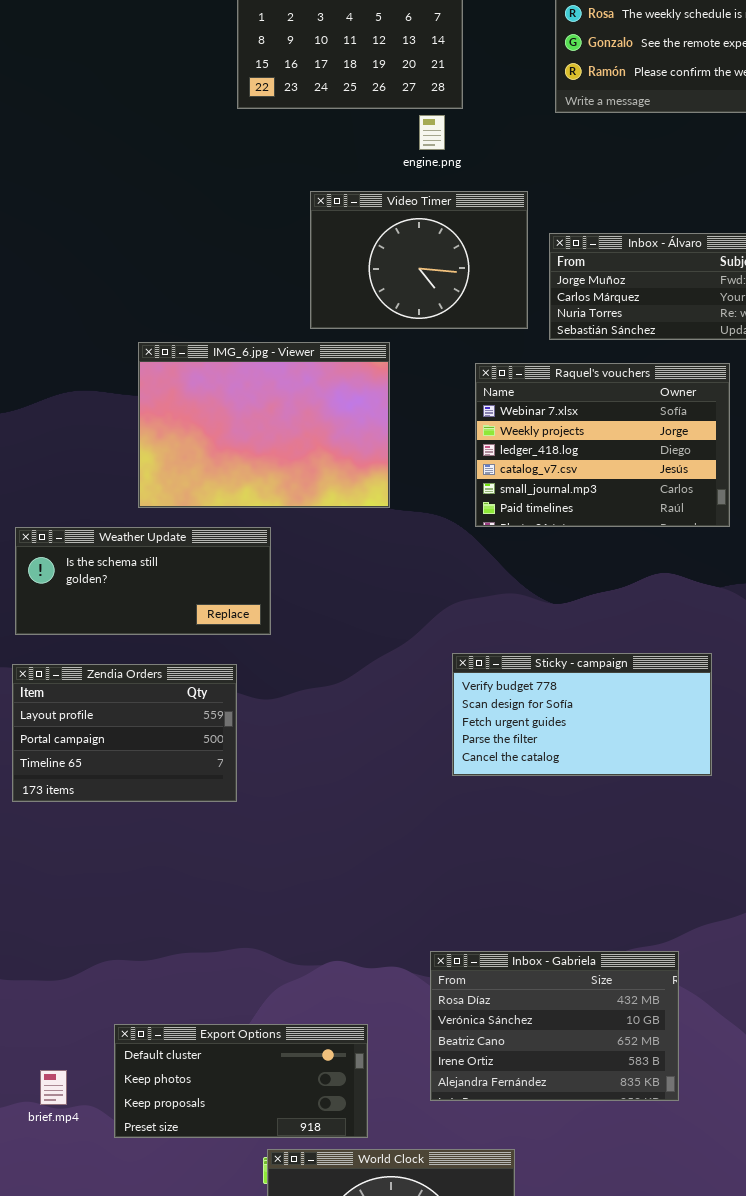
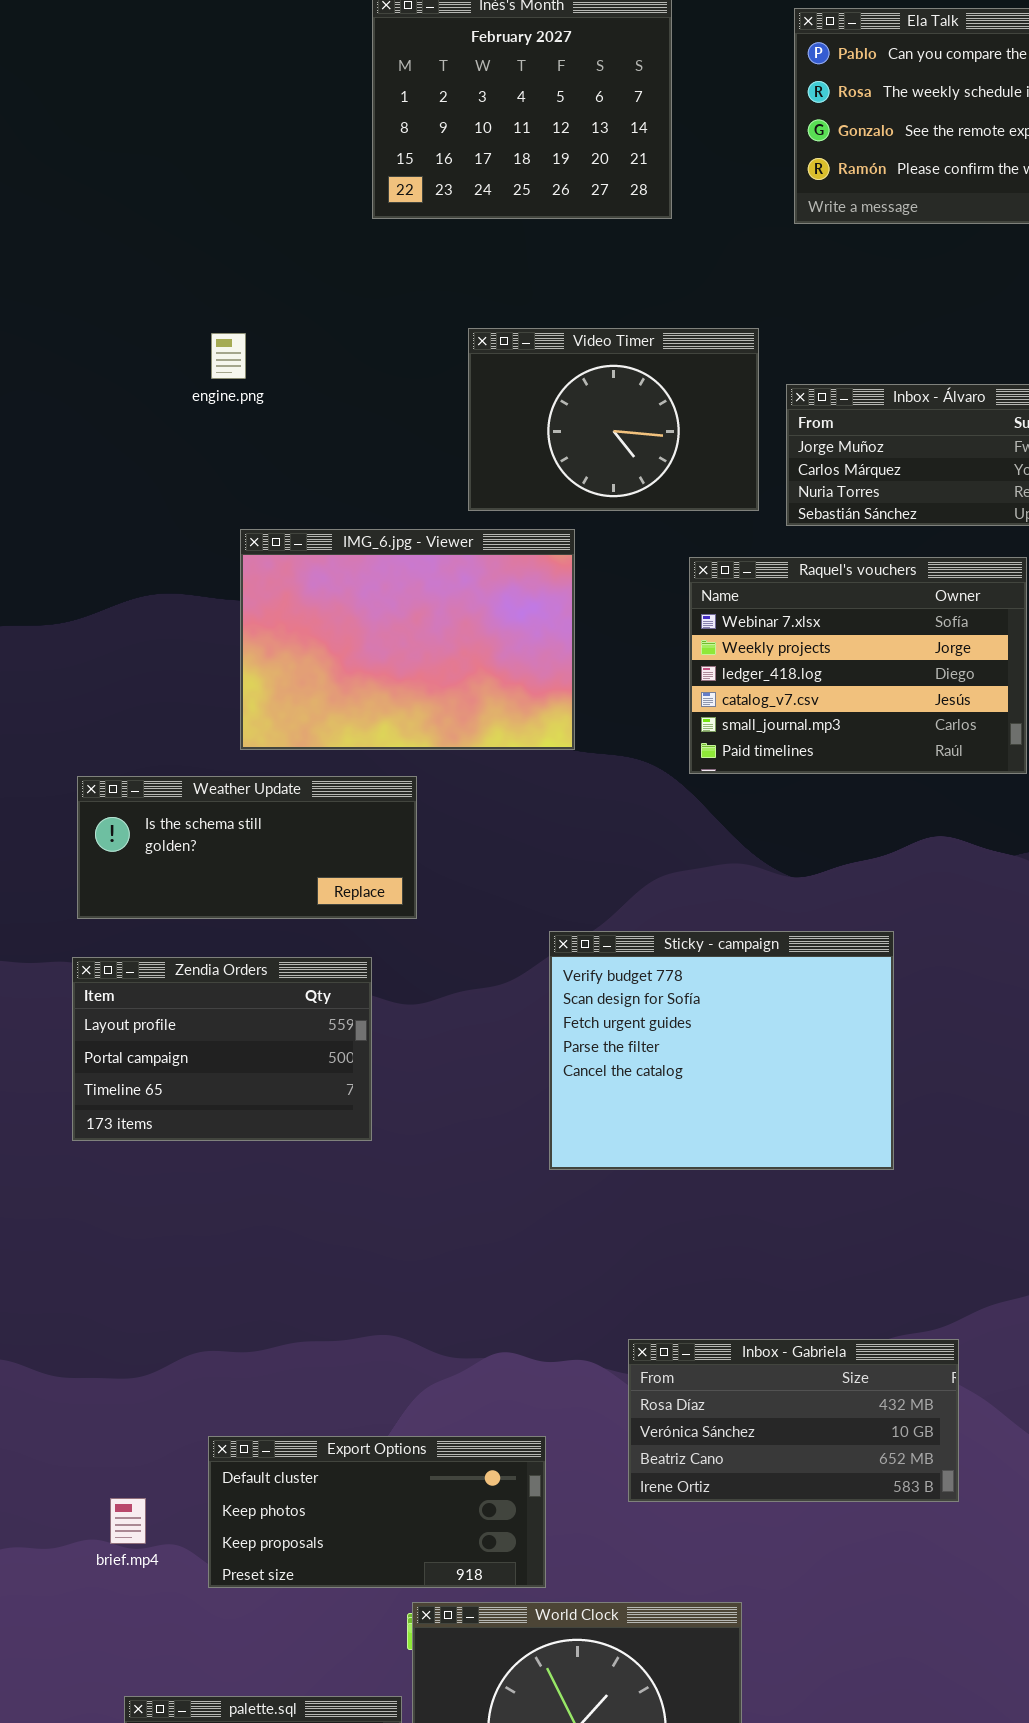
engine.png: [419,115,445,150] -> [211,333,246,379], moved
Sticky - campaign: [452,653,712,776] -> [549,931,894,1170], moved, resized
Inbox - Gabriela: [430,951,679,1101] -> [628,1339,959,1502], resized

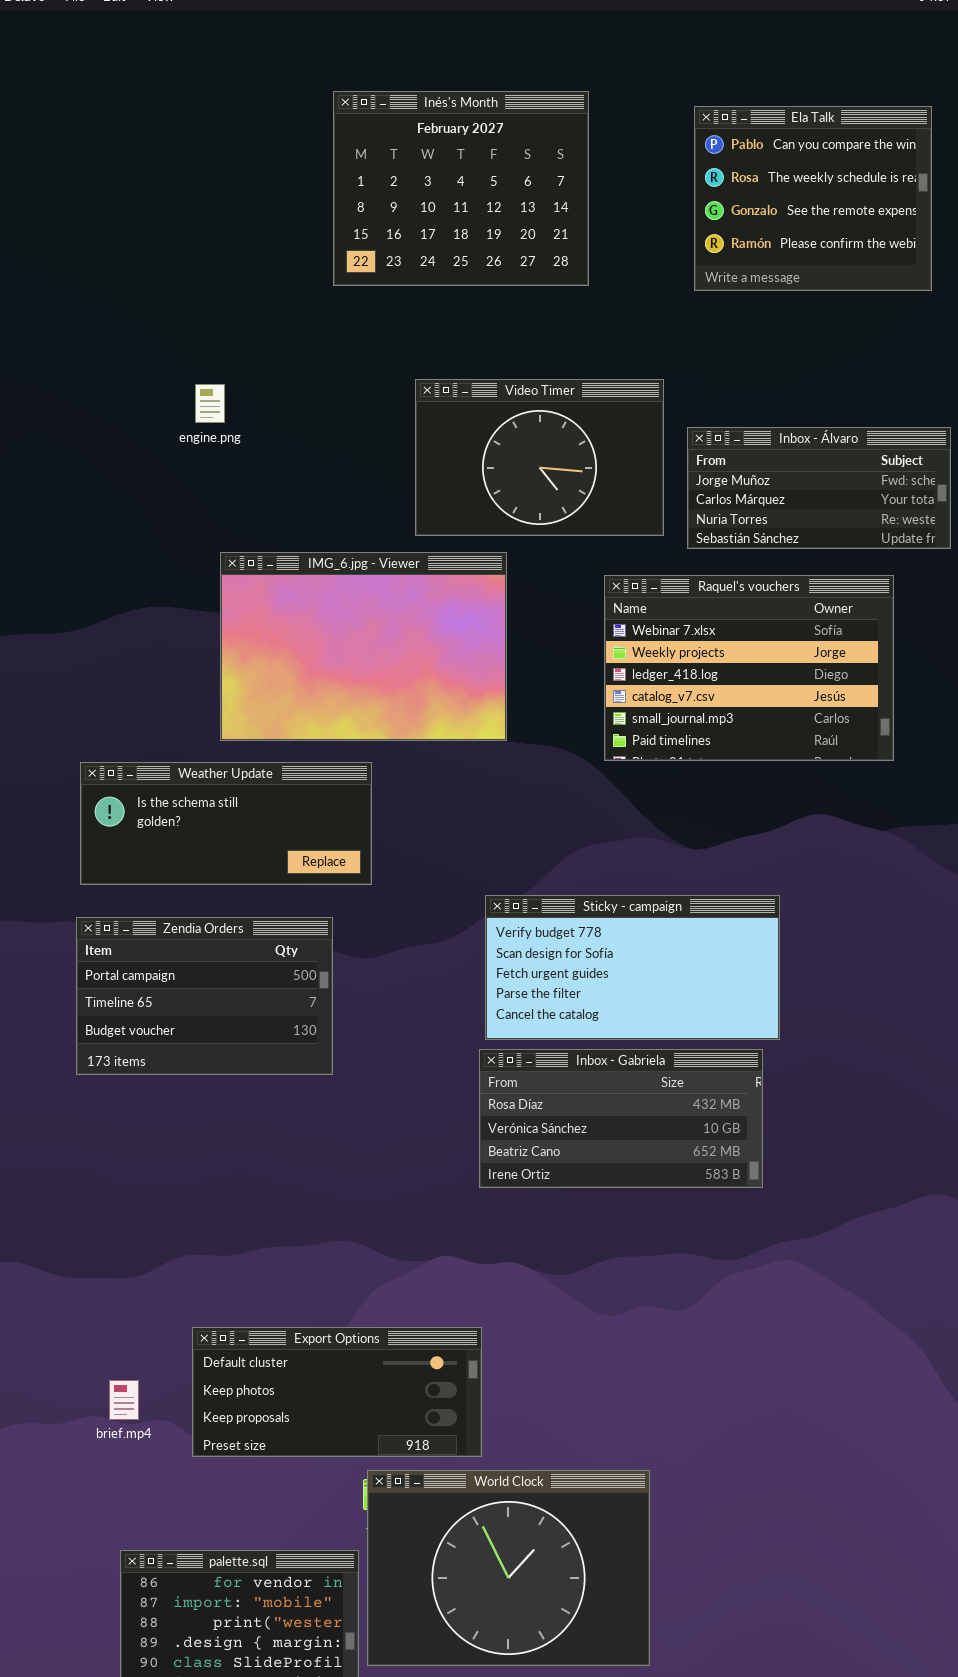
Sticky - campaign: [549,931,894,1170] -> [485,895,780,1040], resized
Zendia Orders: [72,957,372,1141] -> [76,917,333,1075], scrolled down 1 row
Inbox - Gabriela: [628,1339,959,1502] -> [479,1049,763,1188], moved

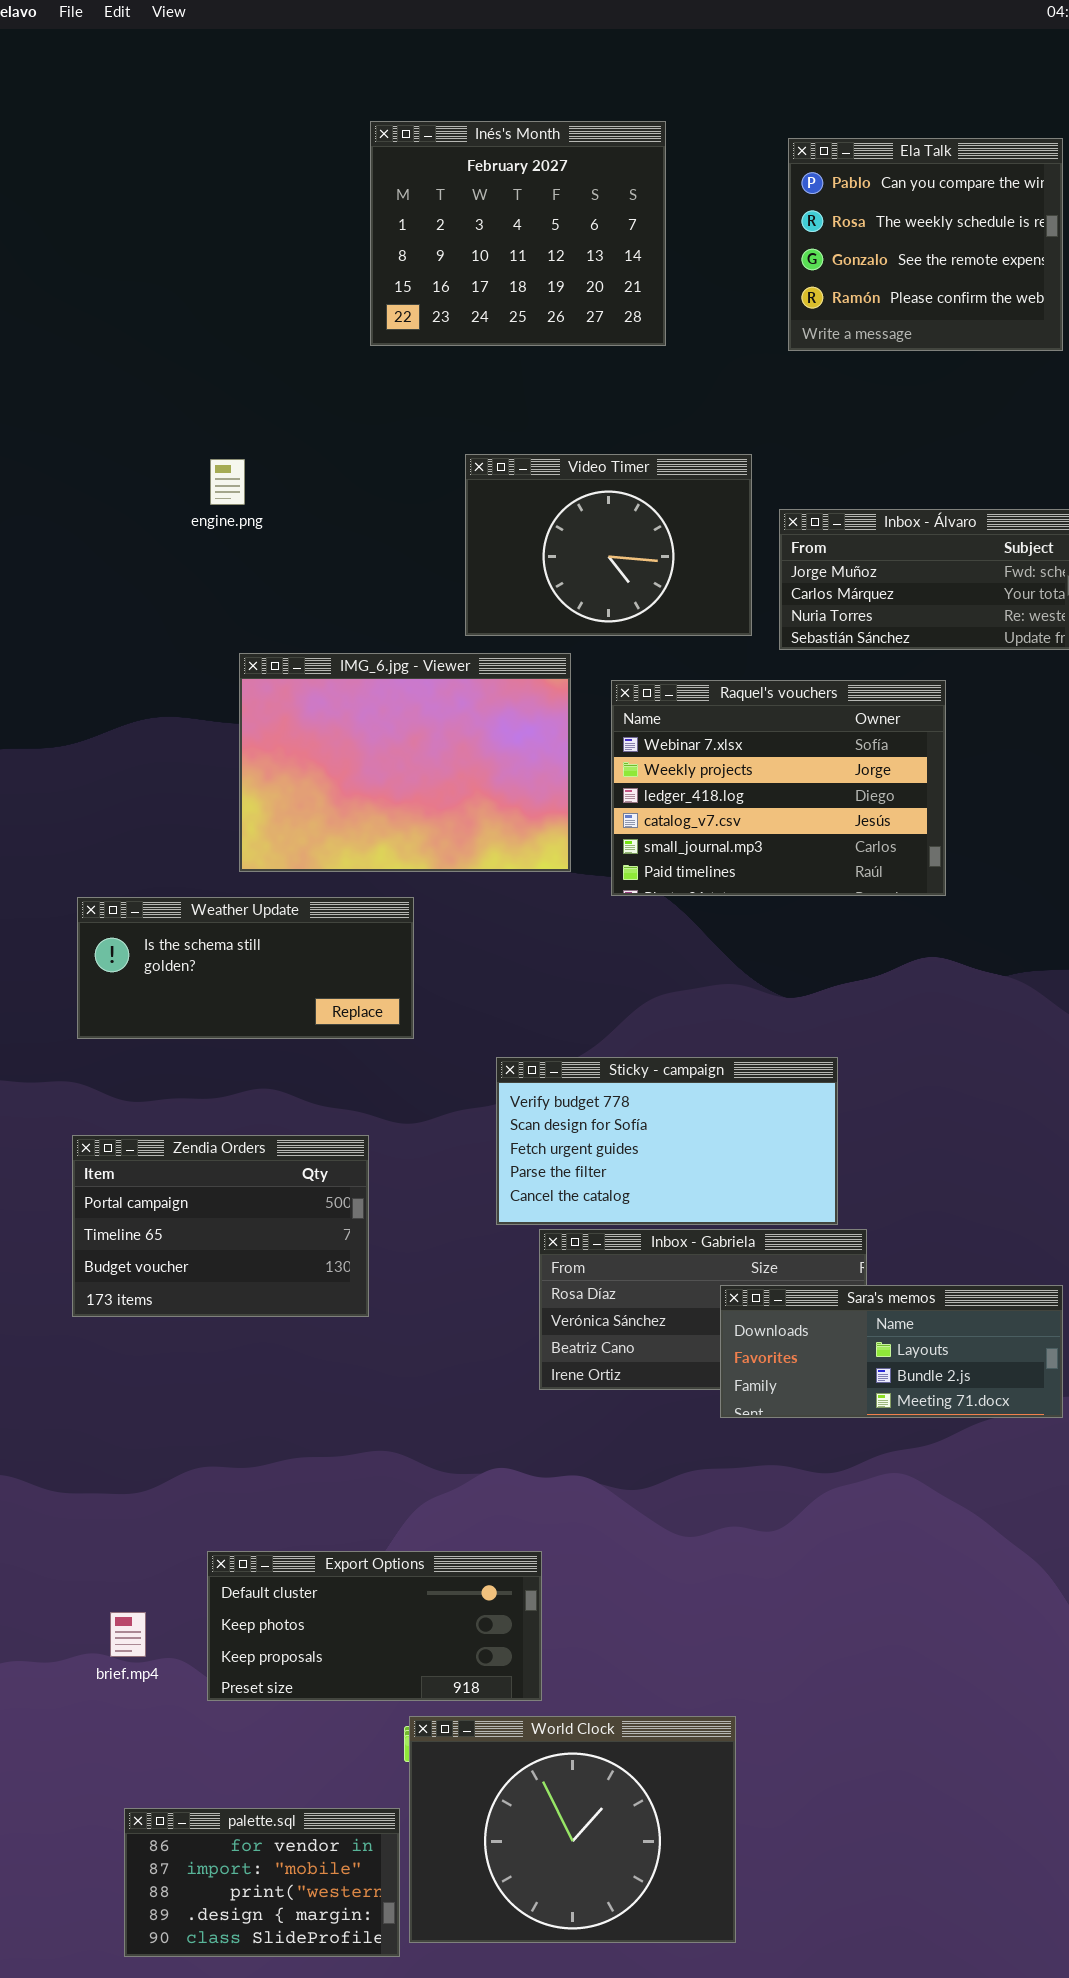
Raquel's vouchers: [604,575,894,761] -> [611,680,946,896], moved
Sticky - campaign: [485,895,780,1040] -> [496,1057,838,1225], moved
Zendia Orders: [76,917,333,1075] -> [72,1135,369,1317], moved
Sara's memos: none -> [720,1285,1063,1418], opened

